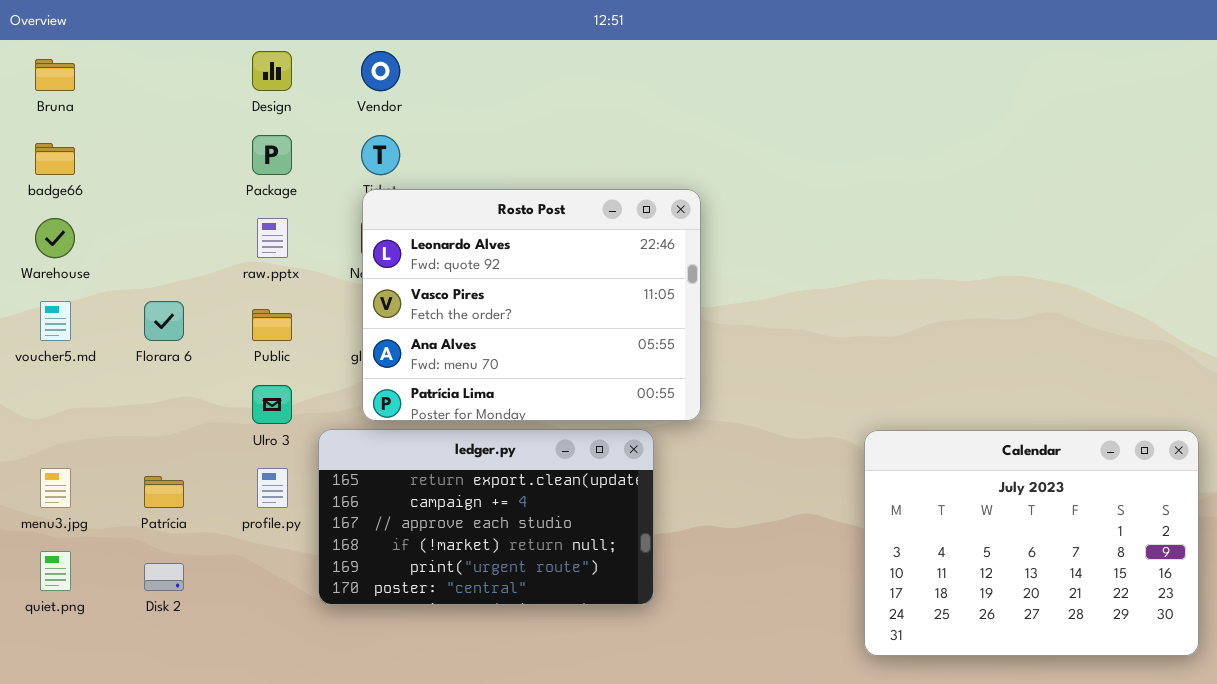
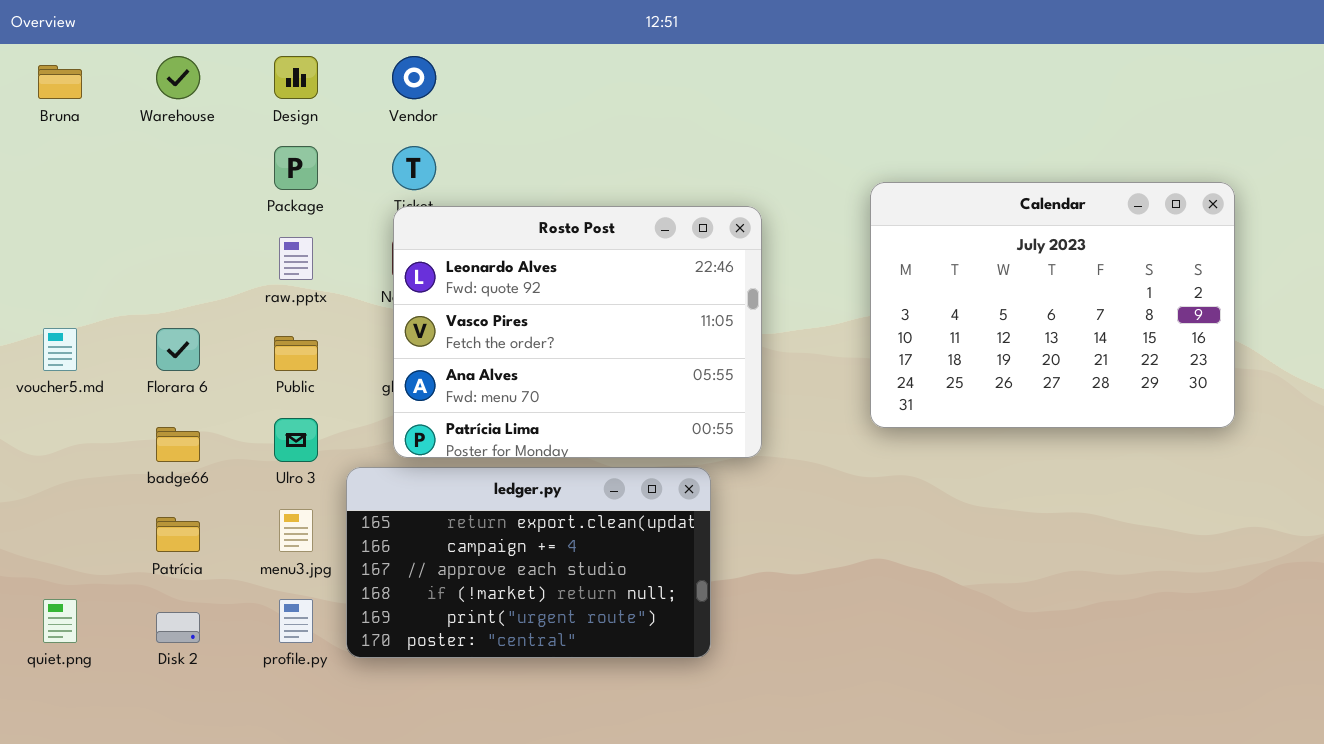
badge66: [35,143,75,175] -> [156,427,200,462], moved
Warehouse: [35,218,75,258] -> [156,56,200,99], moved
Calendar: [864,430,1199,656] -> [870,182,1235,428], moved
menu3.jpg: [40,468,71,508] -> [279,509,313,552], moved
profile.py: [257,468,288,508] -> [279,599,313,643], moved

